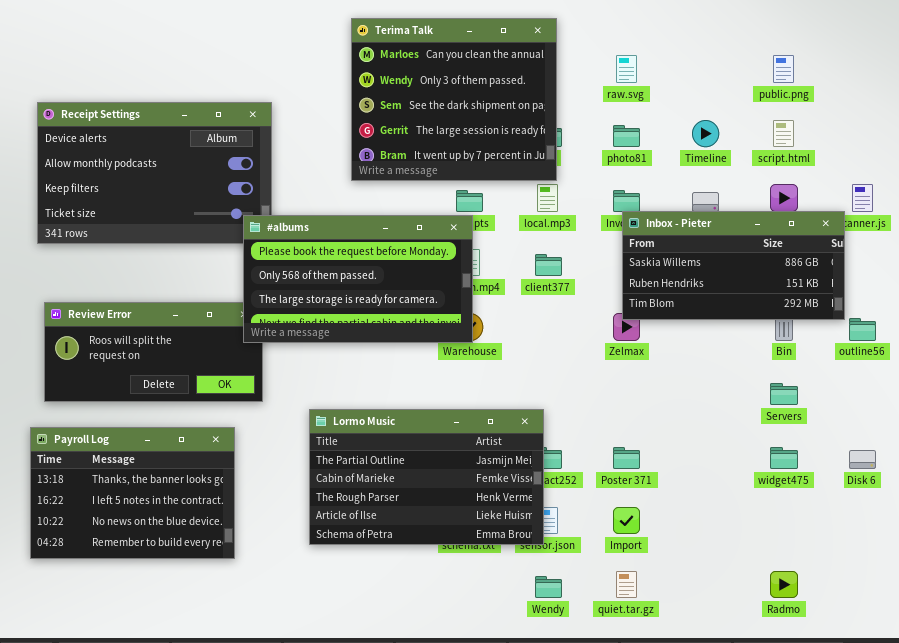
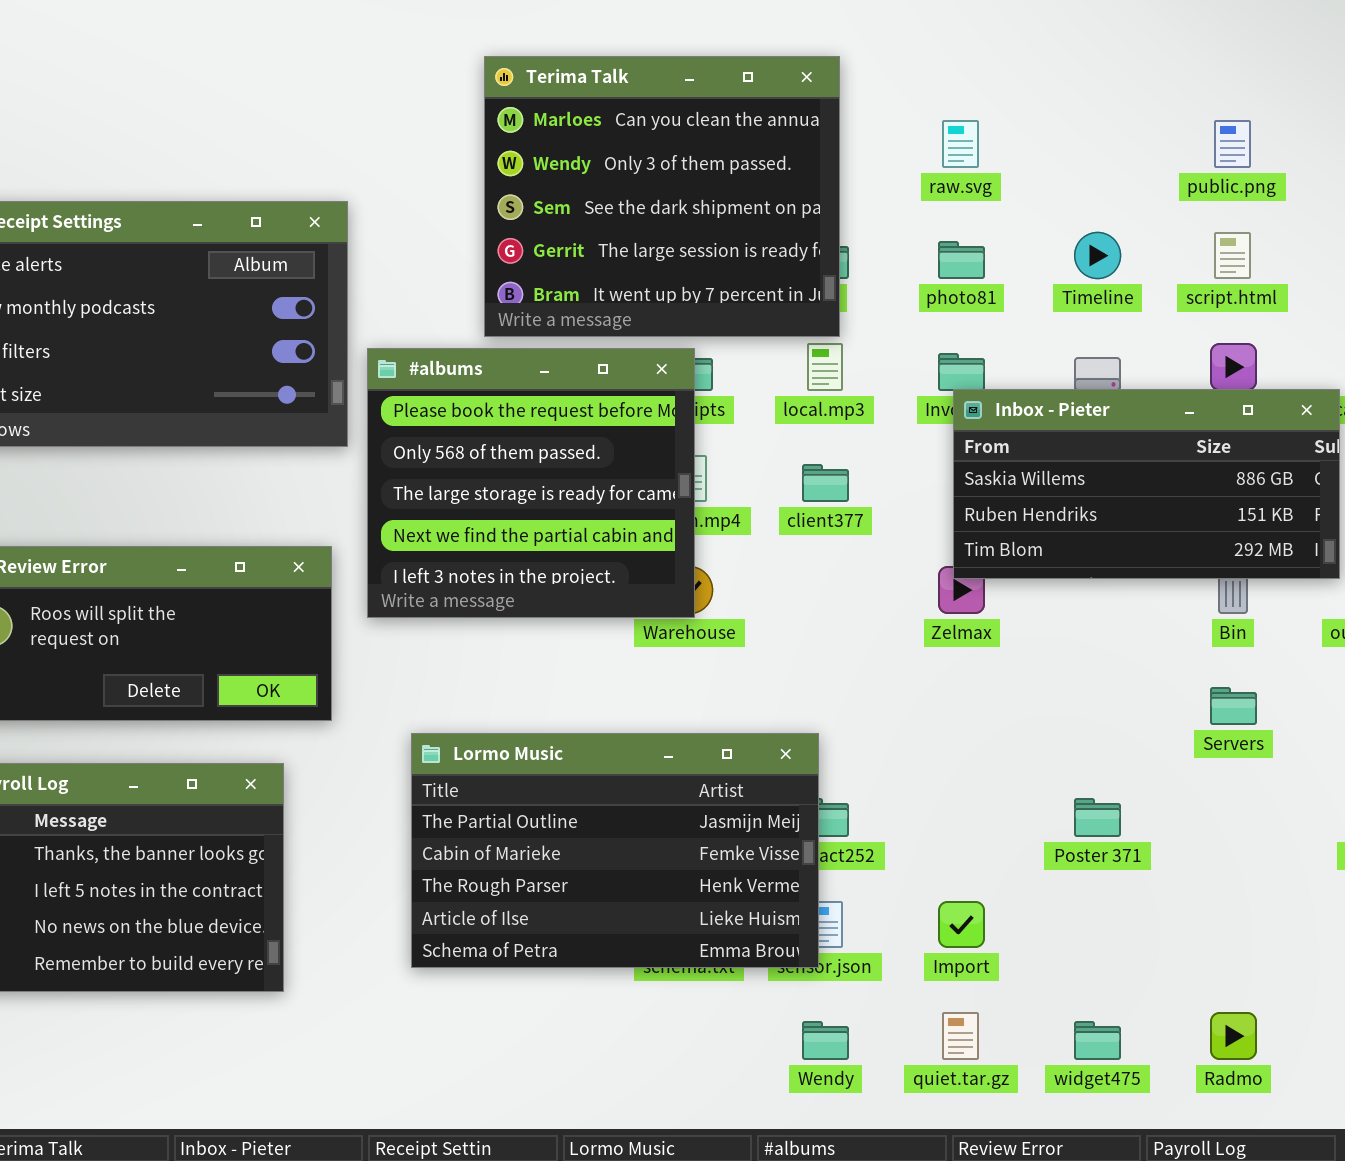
#albums: [243,215,473,343] -> [367,348,695,618], resized
Poster 371: [613,447,640,469] -> [1074,798,1121,837], moved
widget475: [770,447,798,469] -> [1074,1021,1121,1060], moved

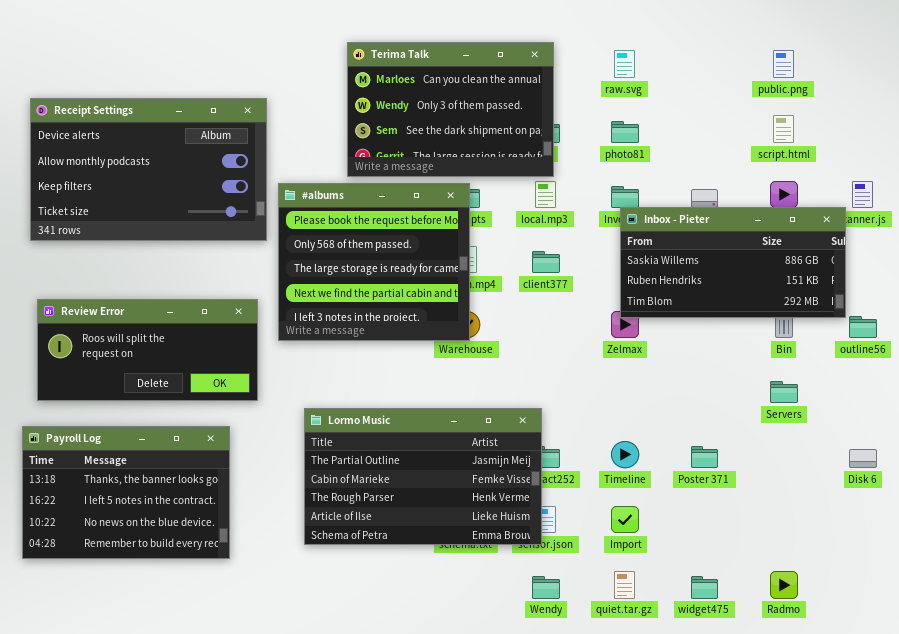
Terima Talk: [484,56,840,337] -> [347,42,554,177], resized
Timeline: [1074,232,1121,279] -> [611,441,639,468], moved

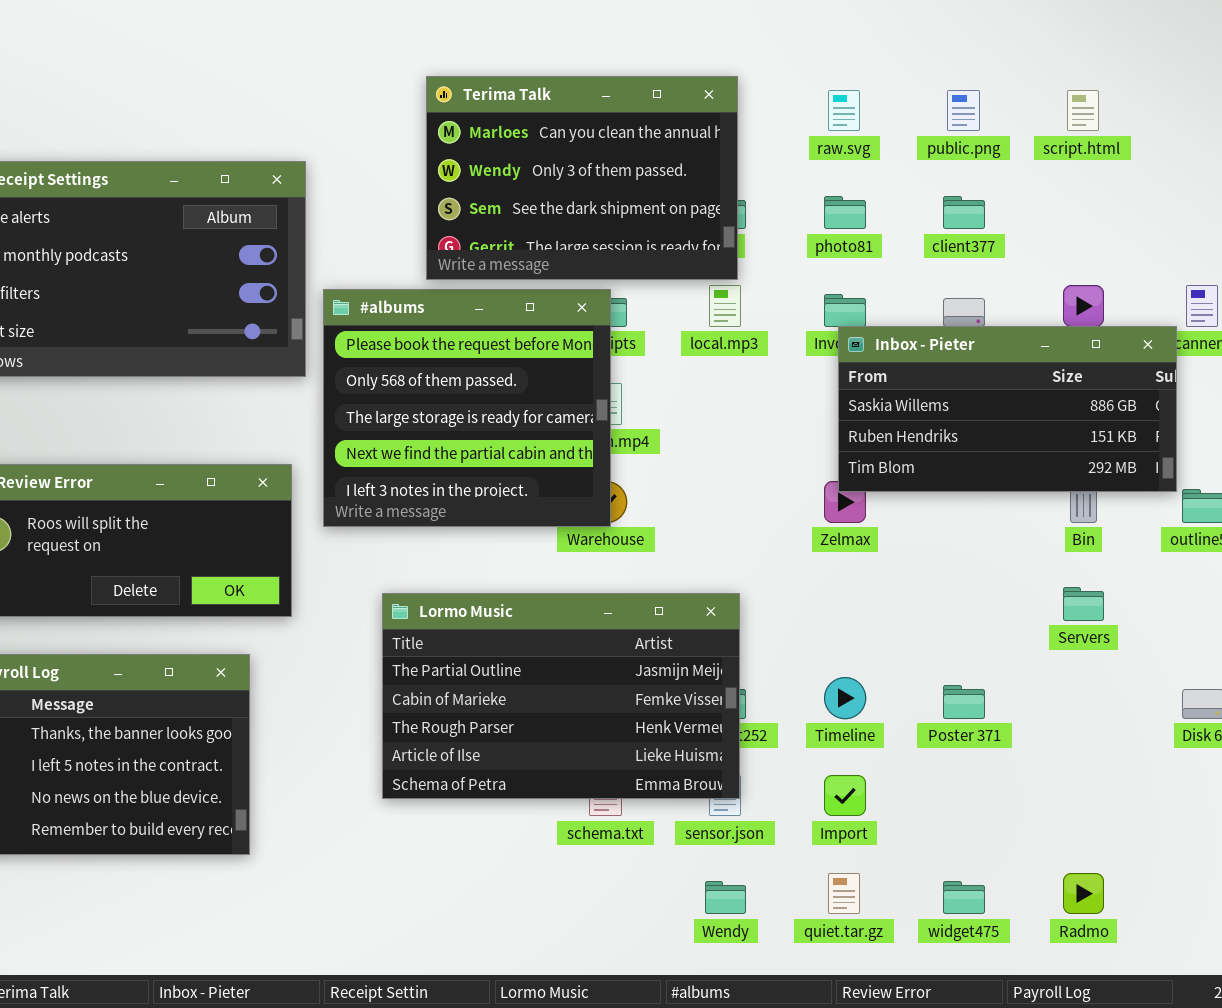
public.png: [773,50,794,78] -> [947,90,980,131], moved
script.html: [773,115,794,143] -> [1067,90,1099,131], moved
client377: [532,251,560,273] -> [943,196,985,229], moved
Lormo Music: [304,408,542,545] -> [382,593,740,799], moved

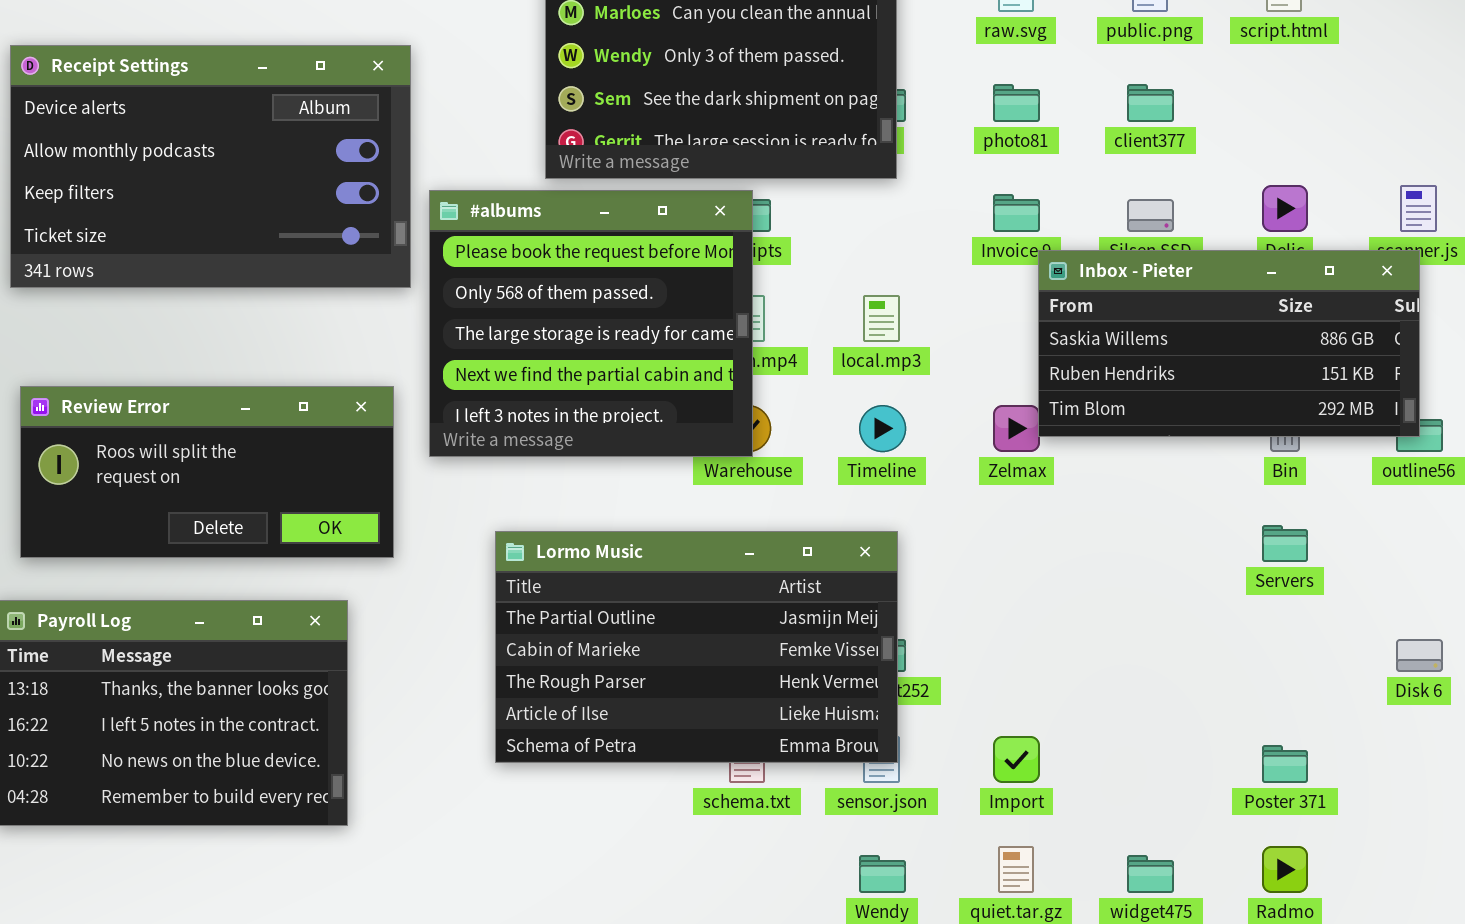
local.mp3: [709,285,741,327] -> [863,295,900,342], moved
Inbox - Pieter: [838,326,1177,492] -> [1038,250,1420,437], moved
Timeline: [824,677,866,719] -> [859,405,906,452], moved
Poster 371: [943,685,985,719] -> [1262,745,1308,783], moved

